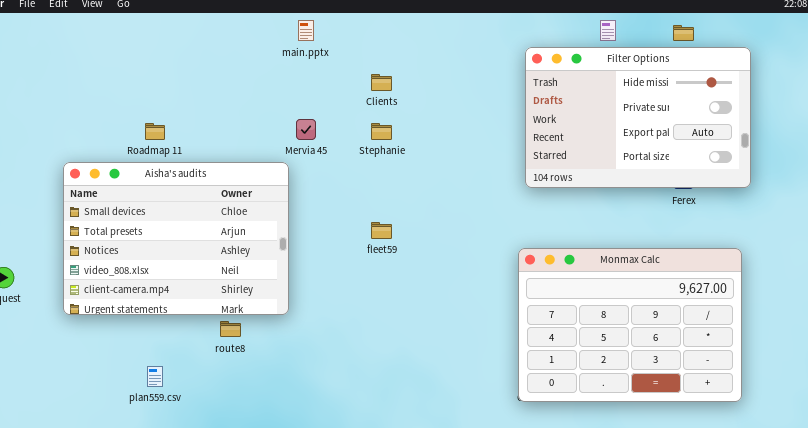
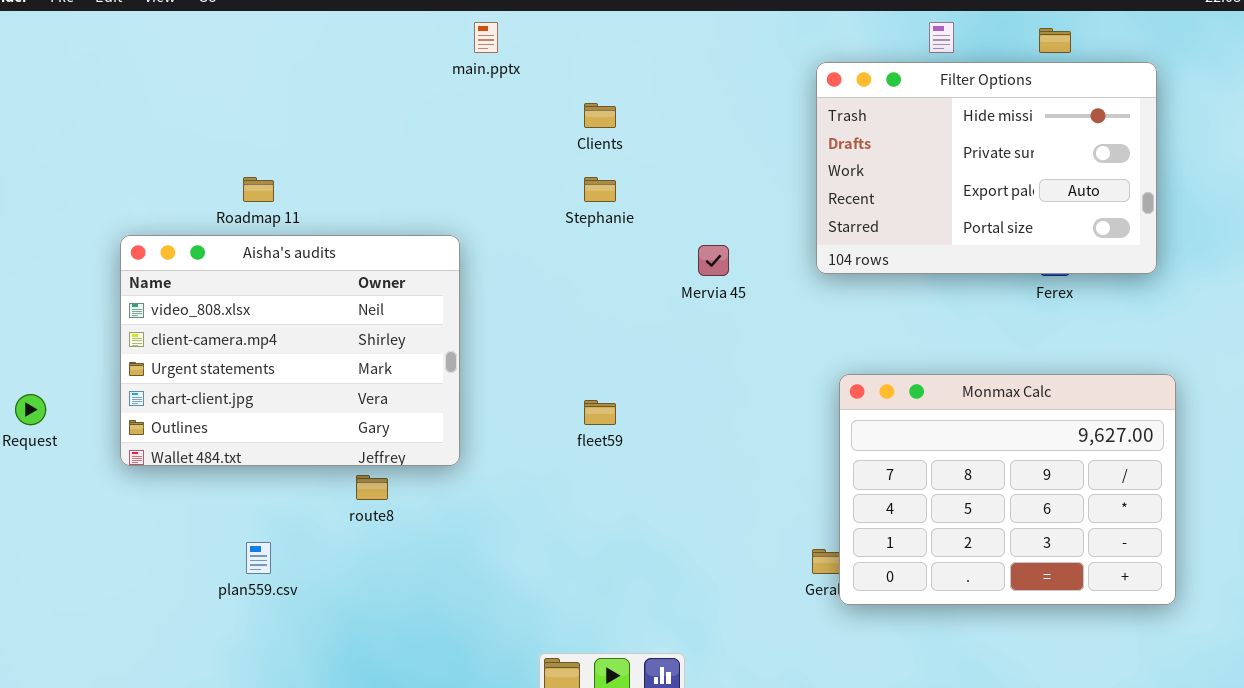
Mervia 45: [296,119,316,140] -> [698,245,729,276], moved
Aisha's audits: [63,162,289,315] -> [120,235,460,466], scrolled down 3 rows
fleet59: [371,222,392,239] -> [584,400,616,425], moved
Monmax Calc: [518,248,742,402] -> [839,374,1176,605], moved

